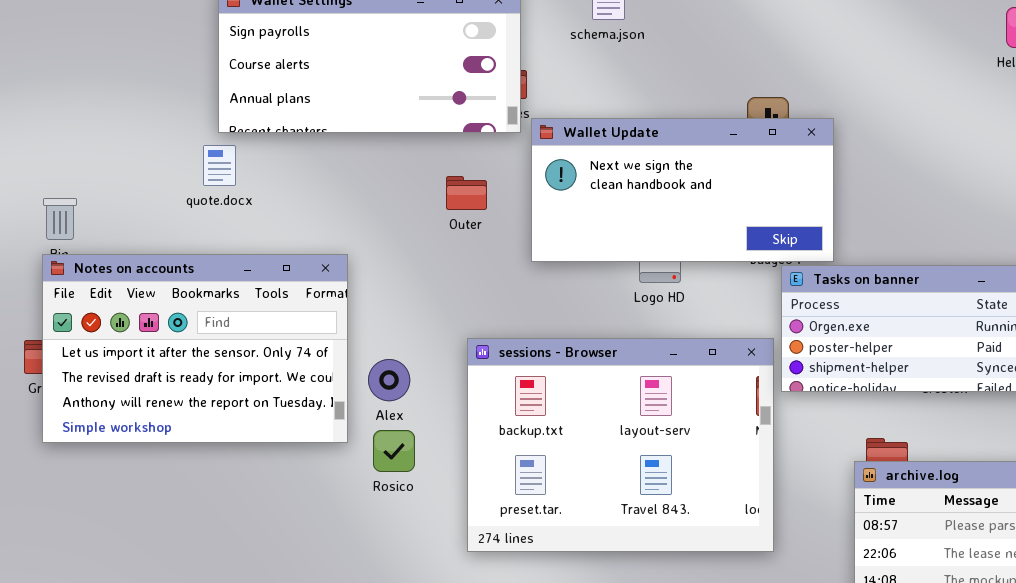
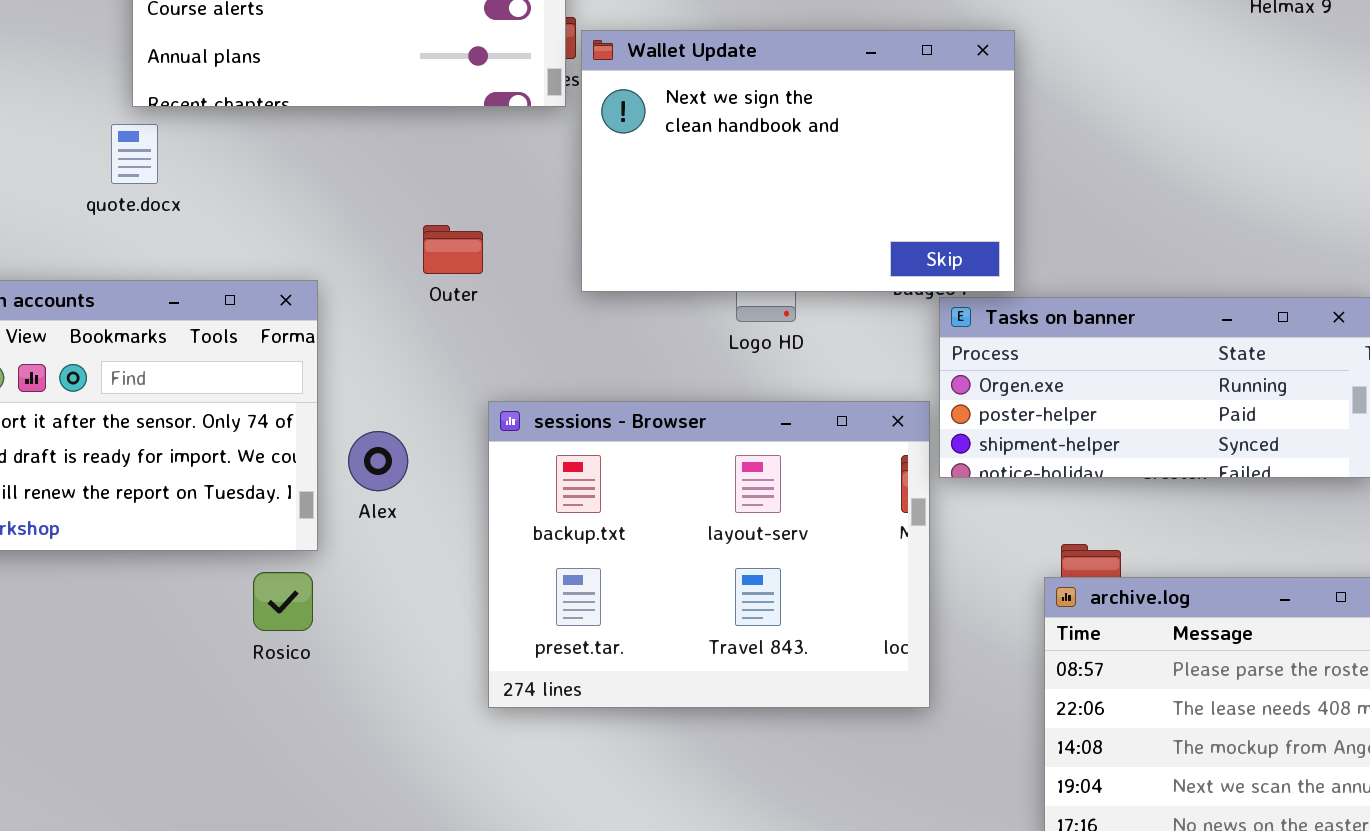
Wallet Update: [531,118,834,262] -> [581,30,1015,292], resized
Outer: [446,176,487,210] -> [423,225,483,274], moved
Rosico: [373,430,415,472] -> [253,572,313,631], moved

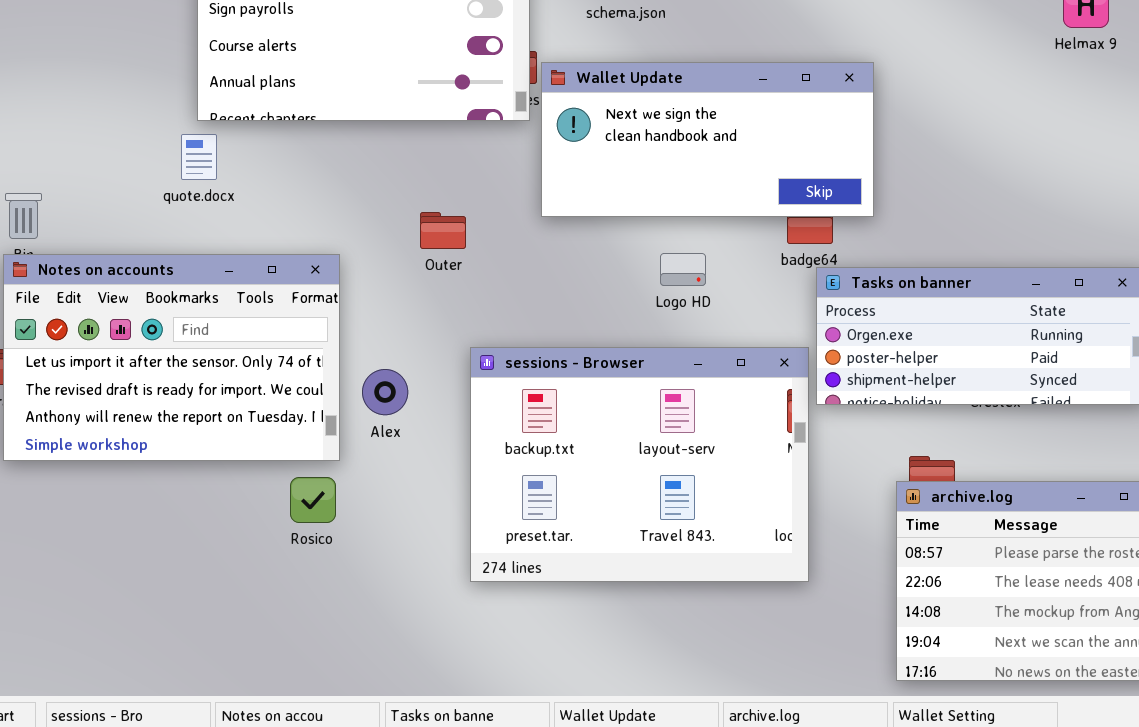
Wallet Update: [581,30,1015,292] -> [541,62,874,217], resized

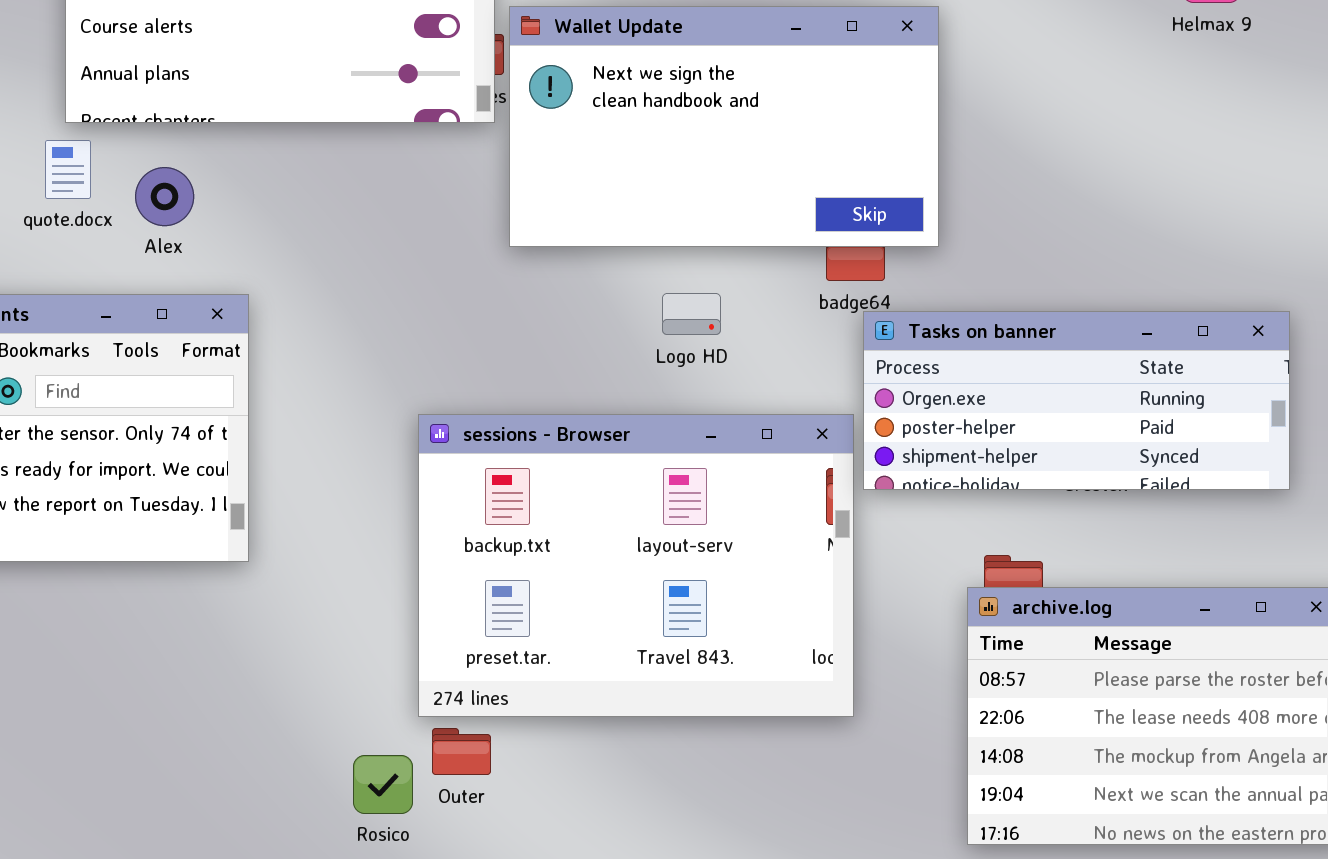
Wallet Update: [541,62,874,217] -> [509,6,939,247], resized
Outer: [420,212,466,249] -> [432,728,491,775], moved
Alex: [362,369,408,415] -> [135,167,194,226], moved
Rosico: [290,477,336,523] -> [353,755,413,814], moved

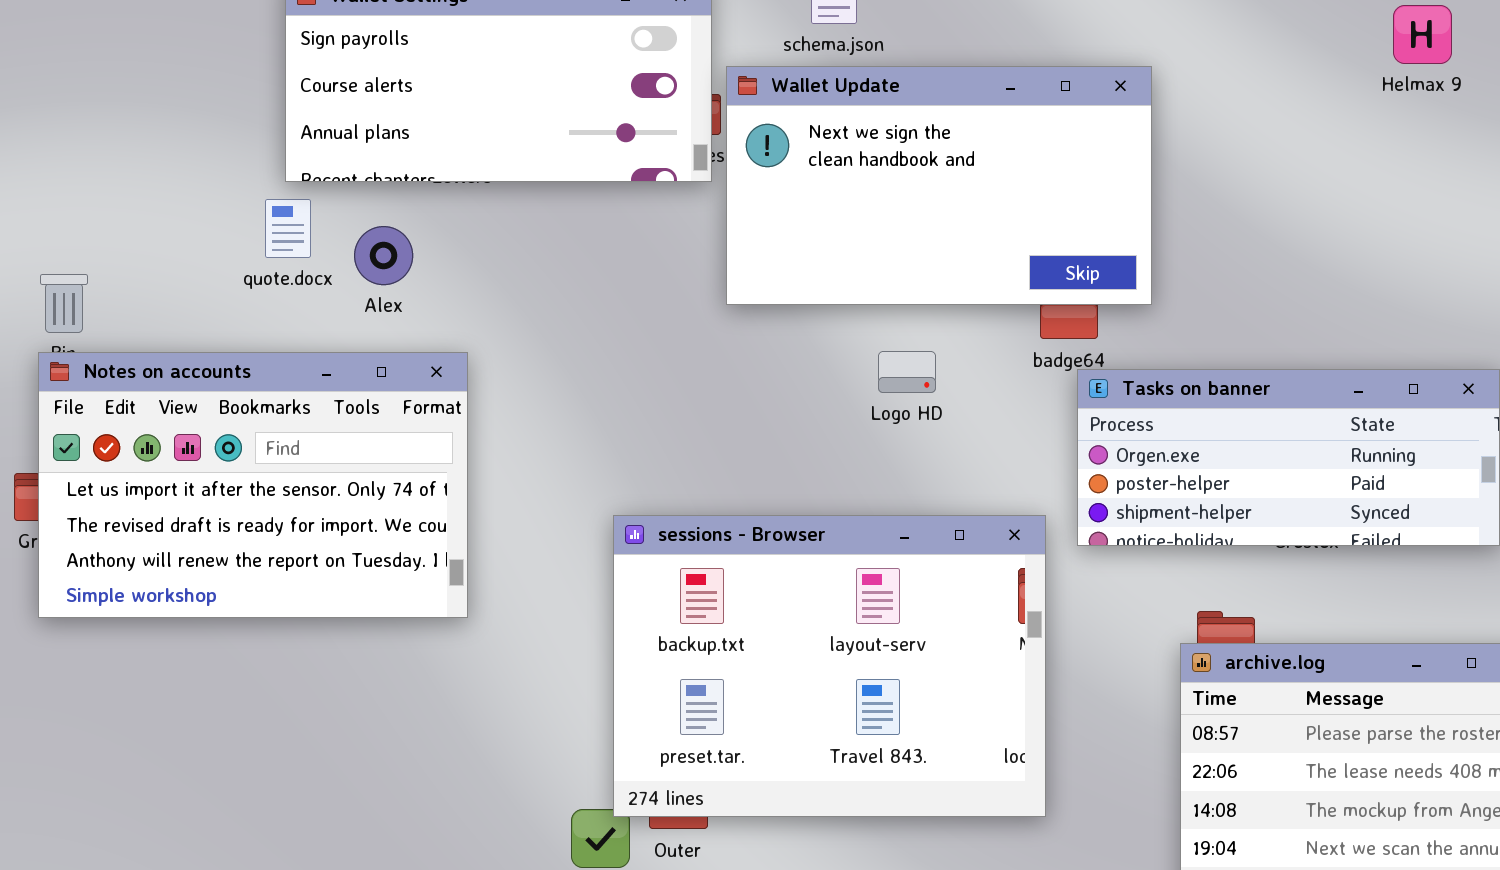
sessions - Browser: [418,414,854,717] -> [613,515,1046,817], moved

